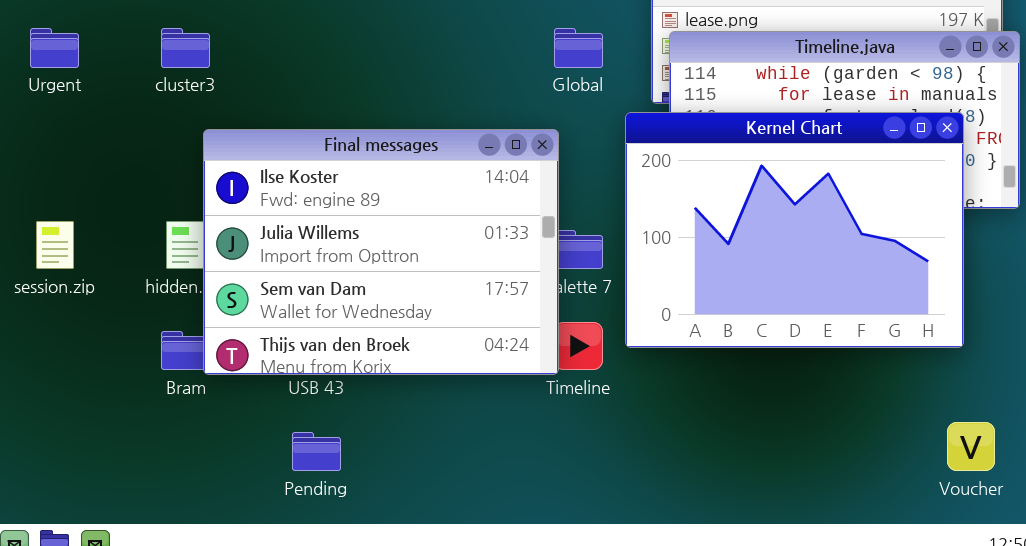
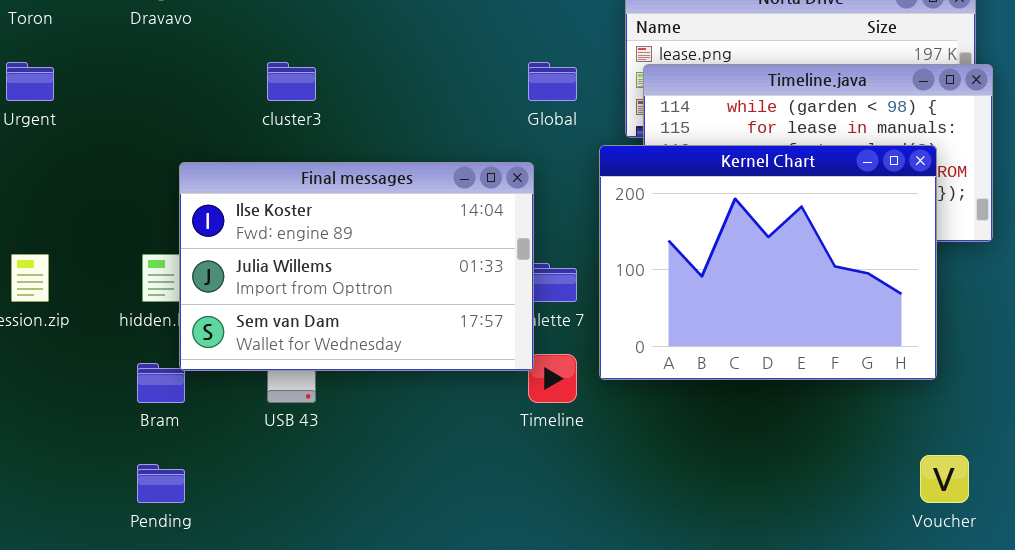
cluster3: [161,28,210,68] -> [267,62,316,101], moved
Final messages: [203,129,559,375] -> [179,162,534,371], resized
Pending: [292,432,341,471] -> [137,464,185,503], moved

